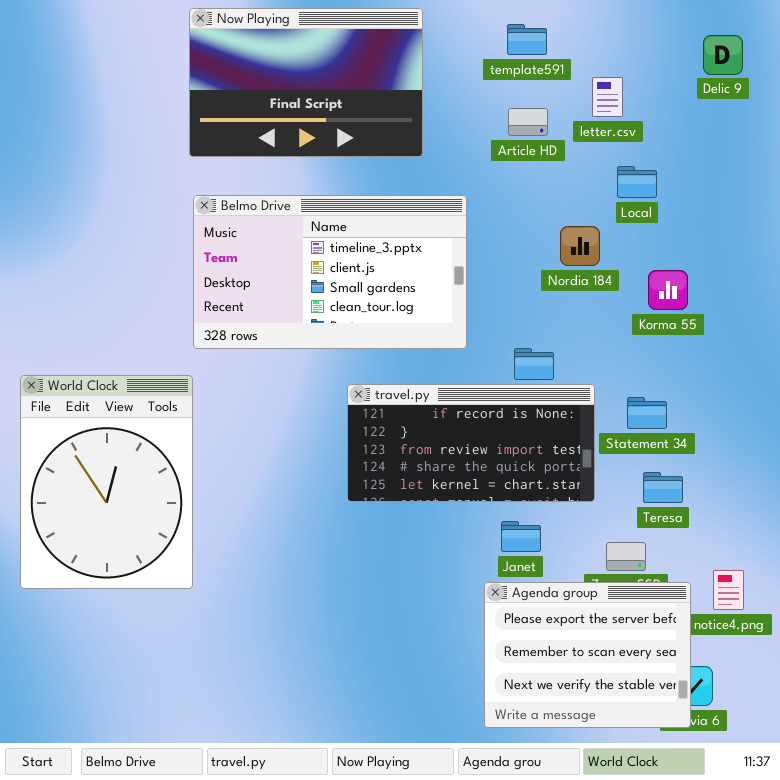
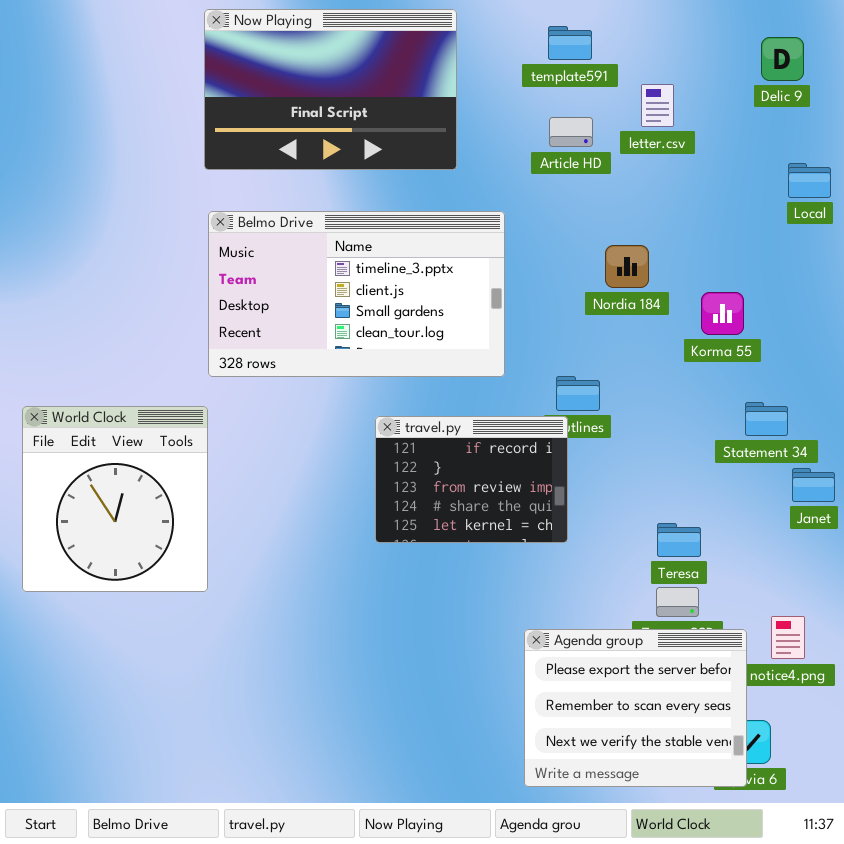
Local: [617,166,657,198] -> [788,163,831,198], moved
World Clock: [20,375,193,589] -> [22,406,208,592], resized
travel.py: [347,384,595,502] -> [375,416,568,543], resized
Statement 34: [627,397,667,429] -> [745,402,788,436], moved
Teresa: [643,472,683,503] -> [657,523,701,557], moved
Janet: [501,521,541,552] -> [792,468,835,502], moved

